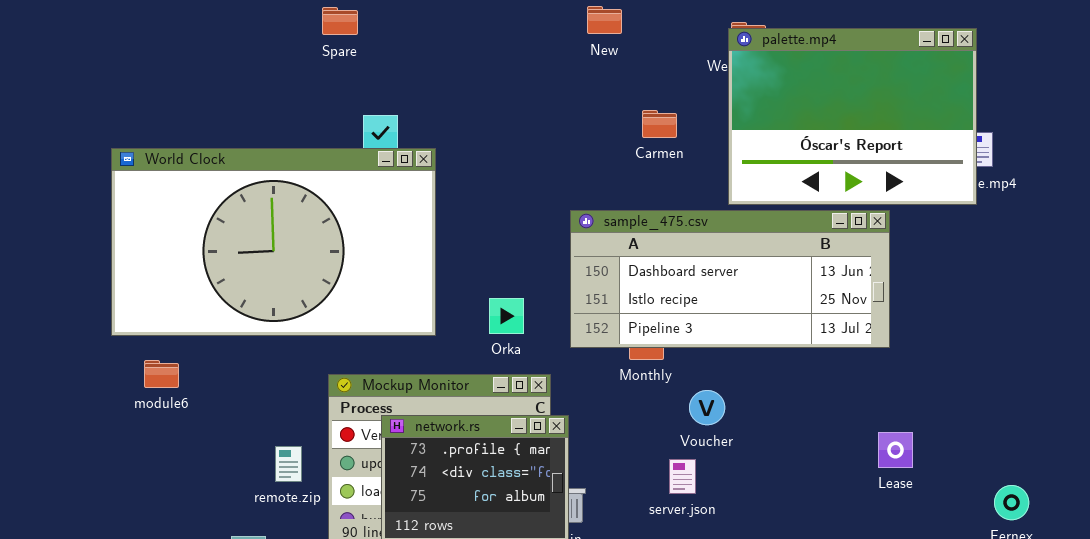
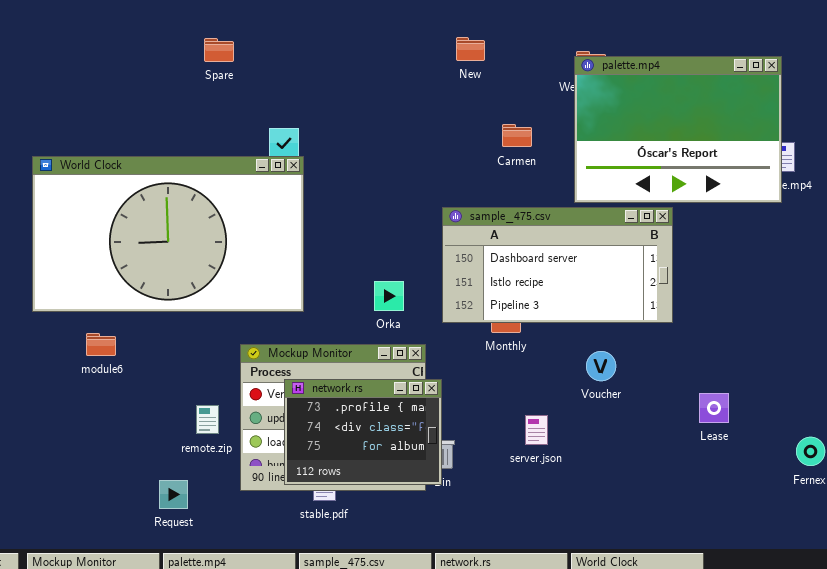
Spare: [322,7,358,35] -> [204,38,234,62], moved
World Clock: [111,148,436,336] -> [32,156,304,312], moved
sample_475.csv: [570,210,890,348] -> [442,207,673,323], resized
Voucher: [689,390,725,425] -> [586,351,616,381], moved

